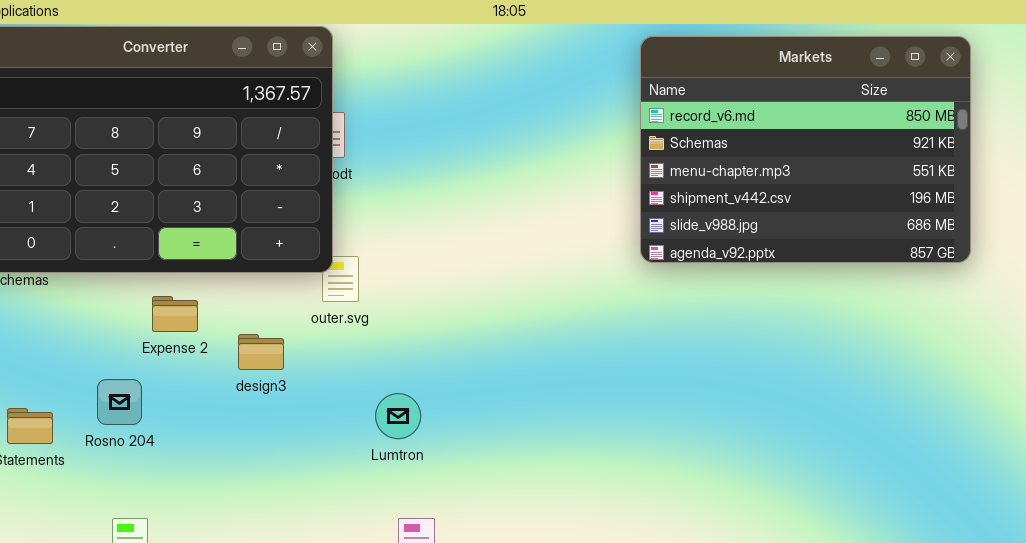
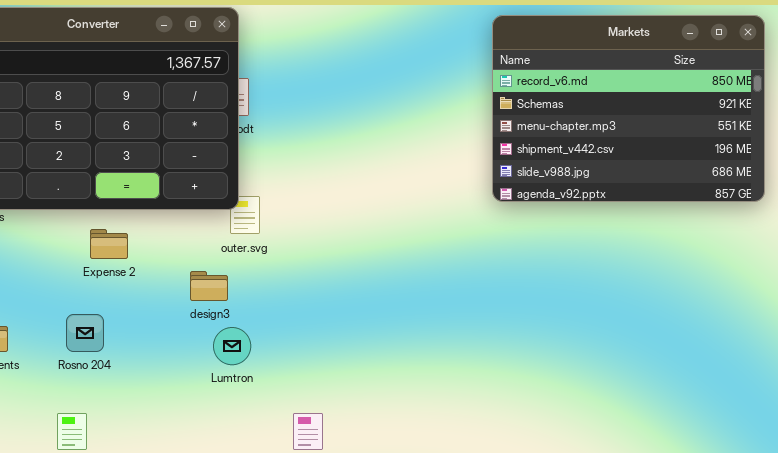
design3: [238,334,284,370] -> [190,271,228,301], moved
Rosno 204: [97,379,142,425] -> [66,314,104,352], moved
Lumtron: [375,393,421,439] -> [213,327,251,365], moved

